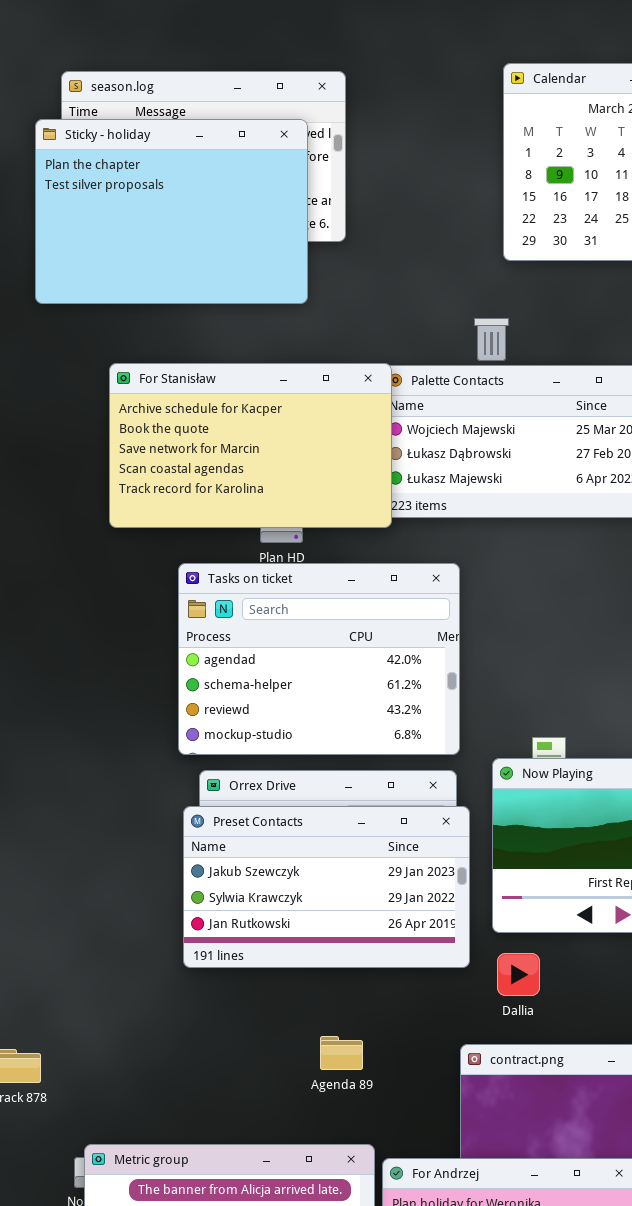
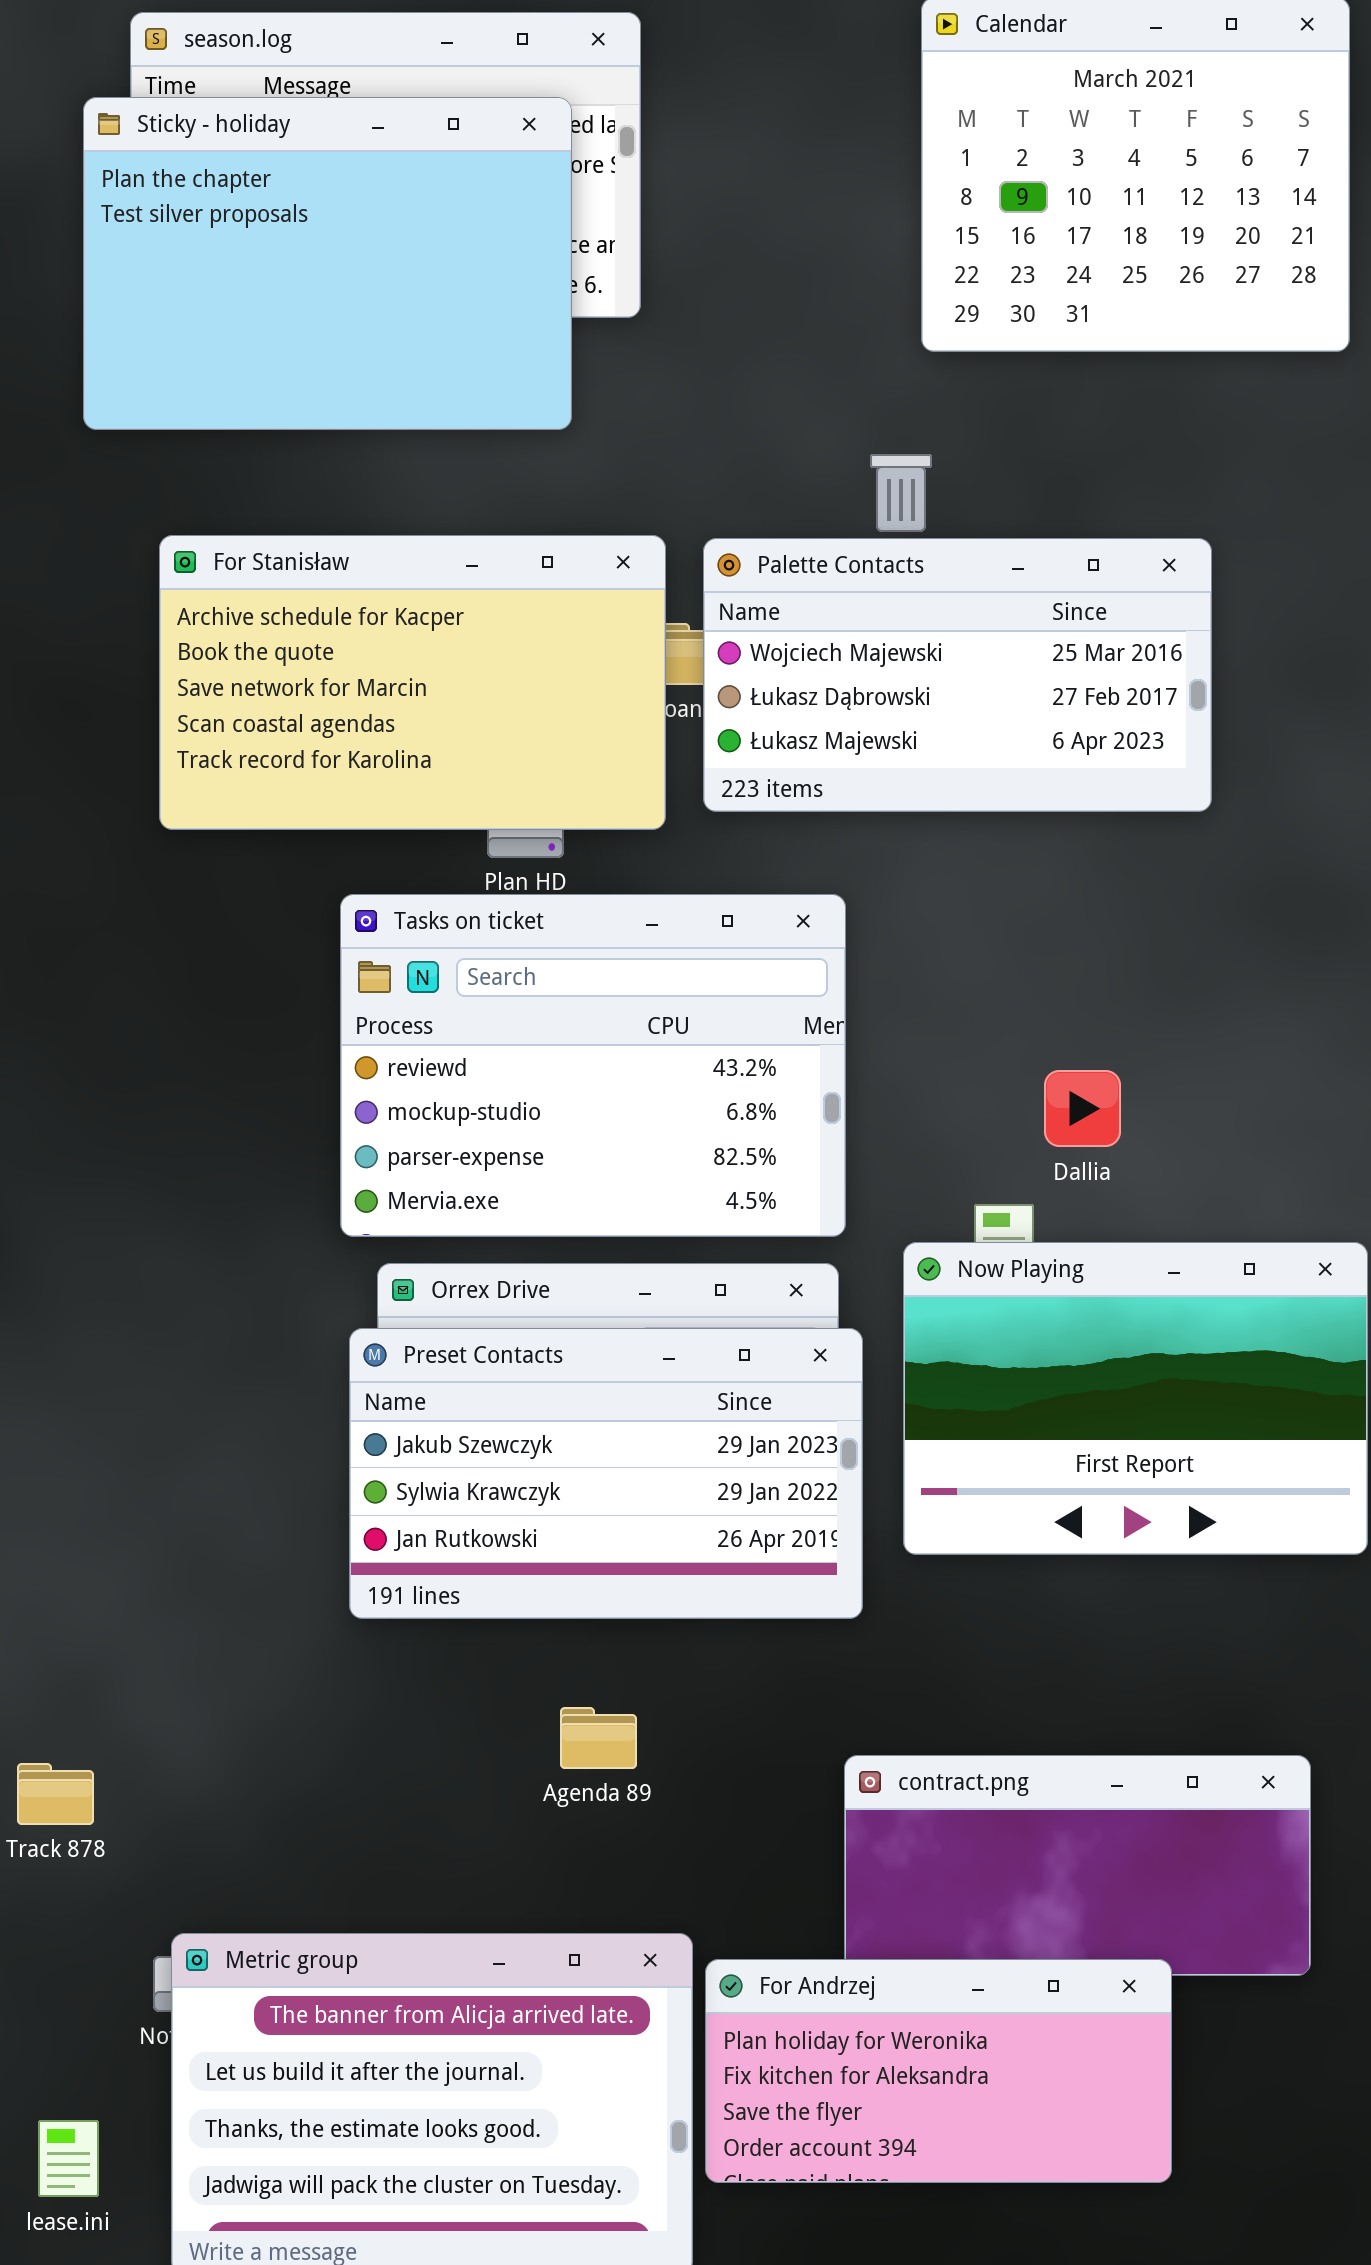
For Stanisław: [109,363,392,528] -> [159,535,666,830], moved
Tasks on ticket: [178,563,460,755] -> [340,894,846,1237], scrolled down 2 rows
Dallia: [497,953,540,996] -> [1044,1070,1121,1147], moved
Agenda 89: [320,1036,363,1070] -> [560,1707,637,1769], moved

